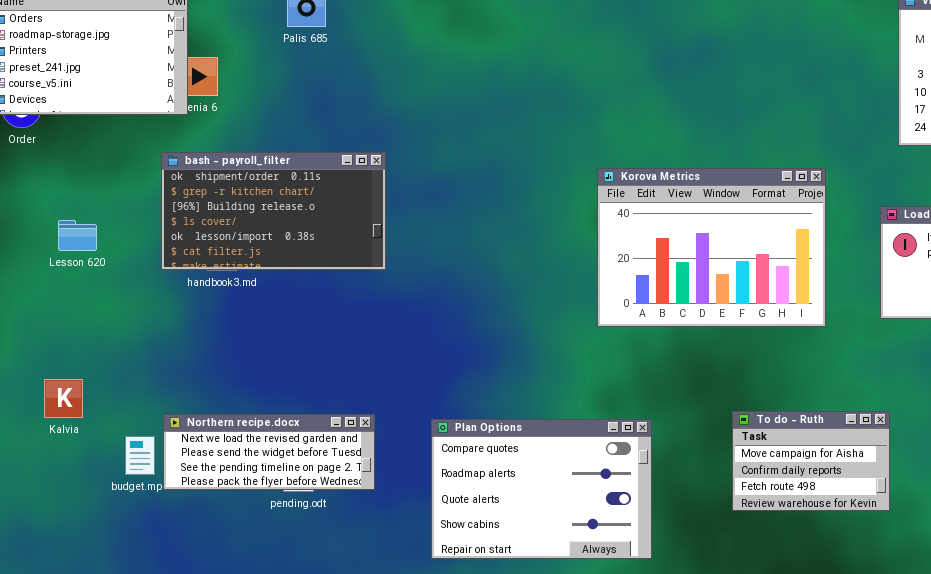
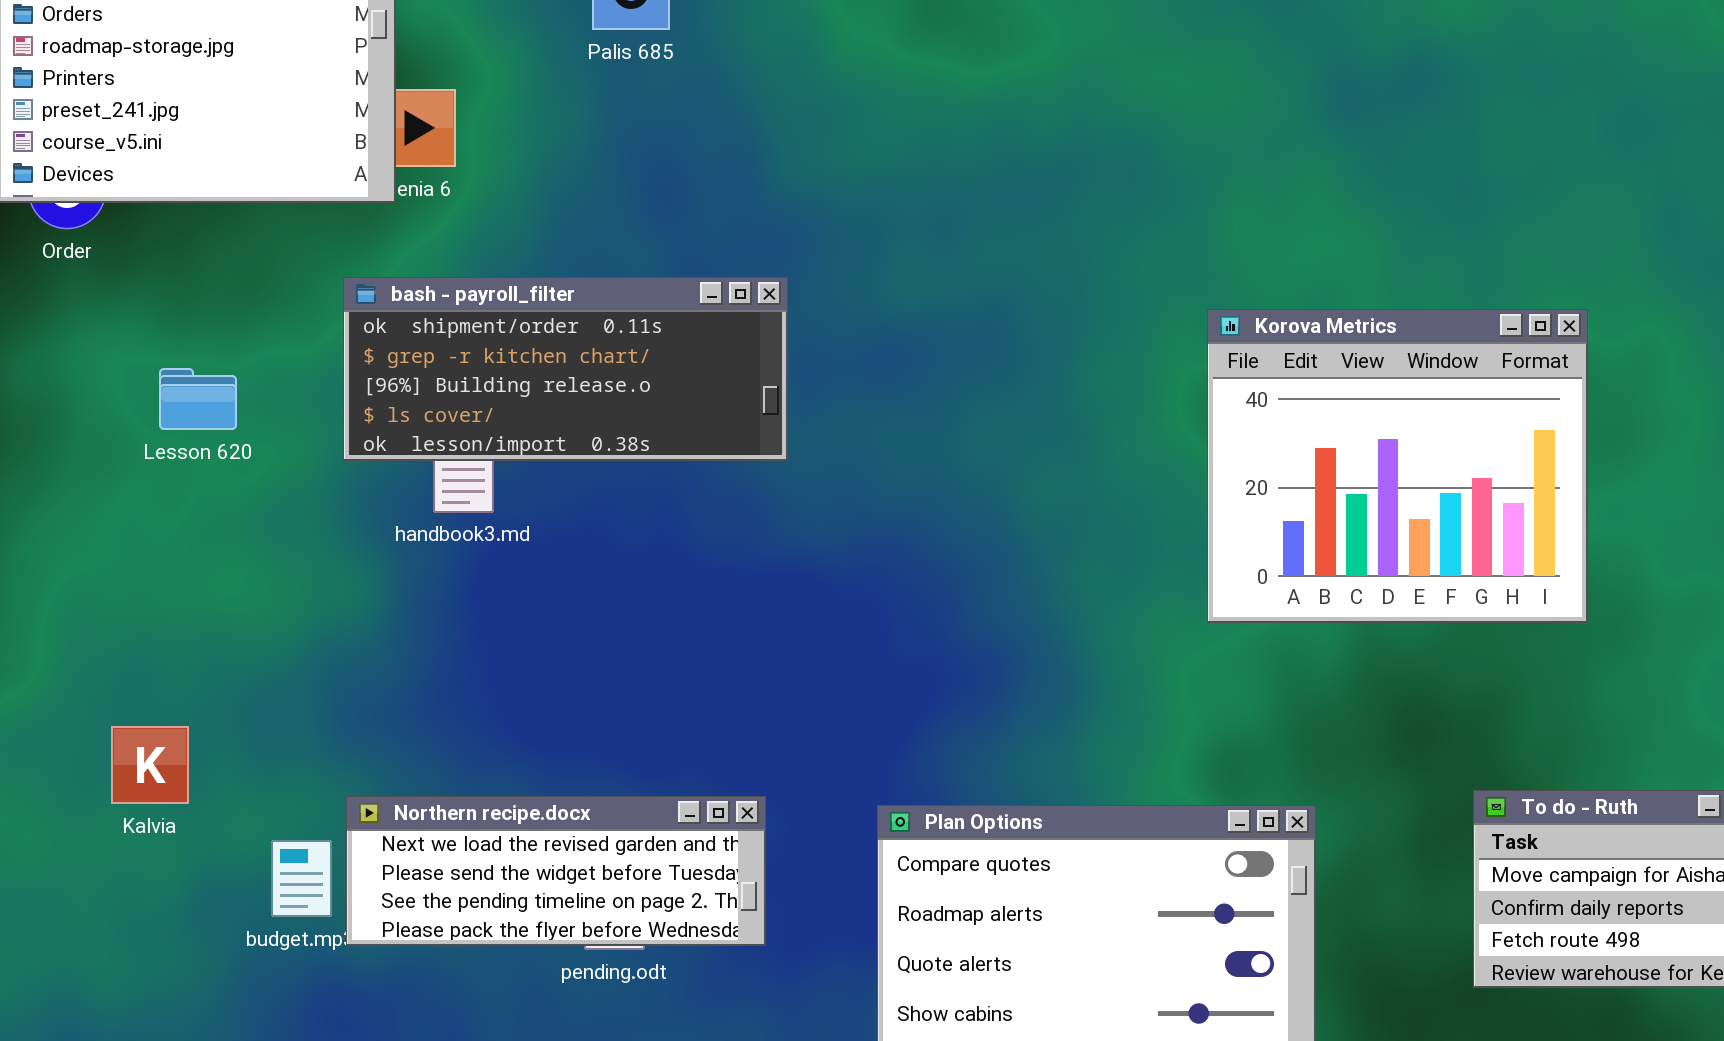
bash - payroll_filter: [161,152,386,270] -> [343,277,788,461], resized
Korova Metrics: [597,168,826,327] -> [1207,309,1588,623], resized
Lesson 620: [58,220,97,251] -> [159,368,237,430], moved

